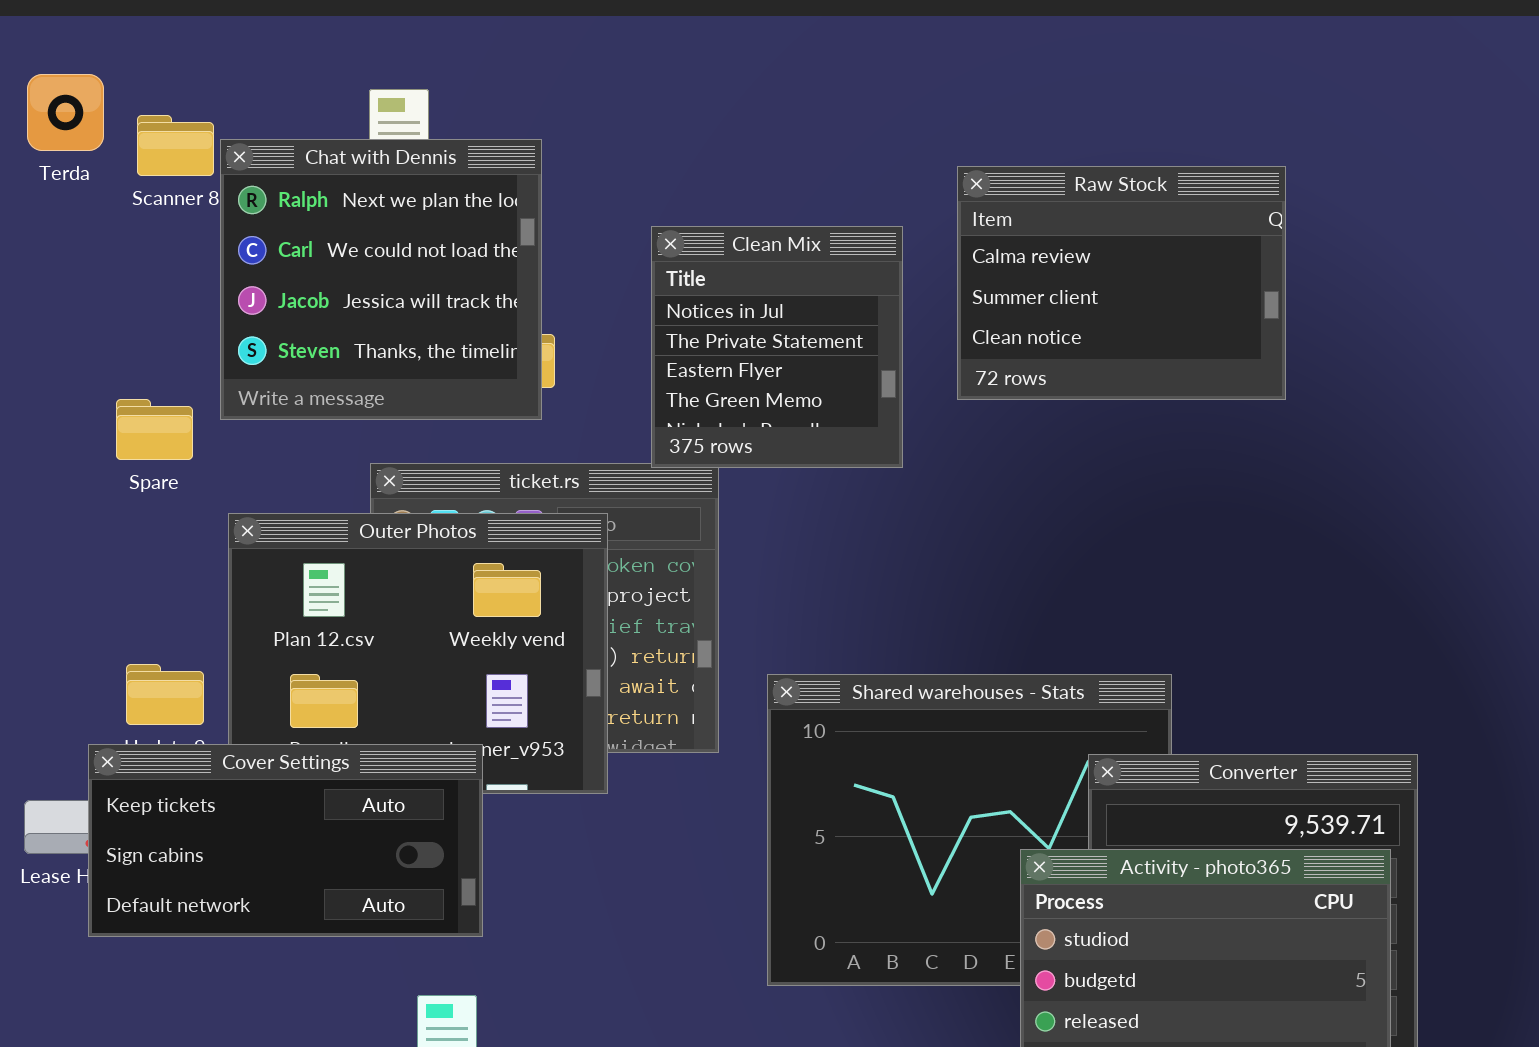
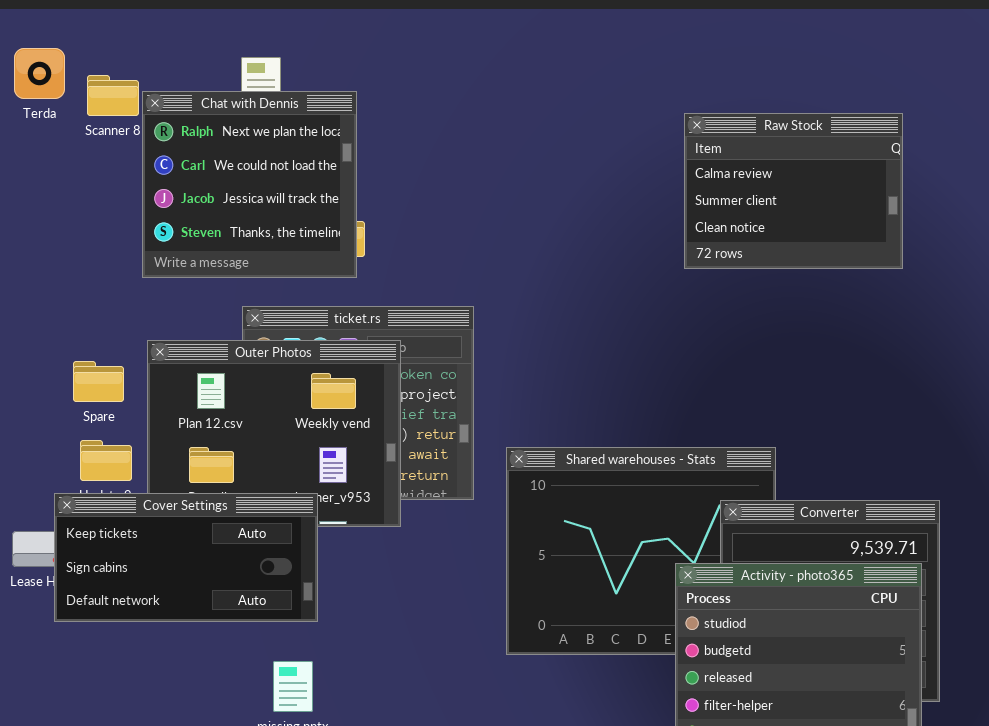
Raw Stock: [957,166,1286,400] -> [684,113,903,269], moved
Clean Mix: [651,226,903,468] -> none, closed
Spare: [116,399,193,460] -> [73,361,124,402], moved

